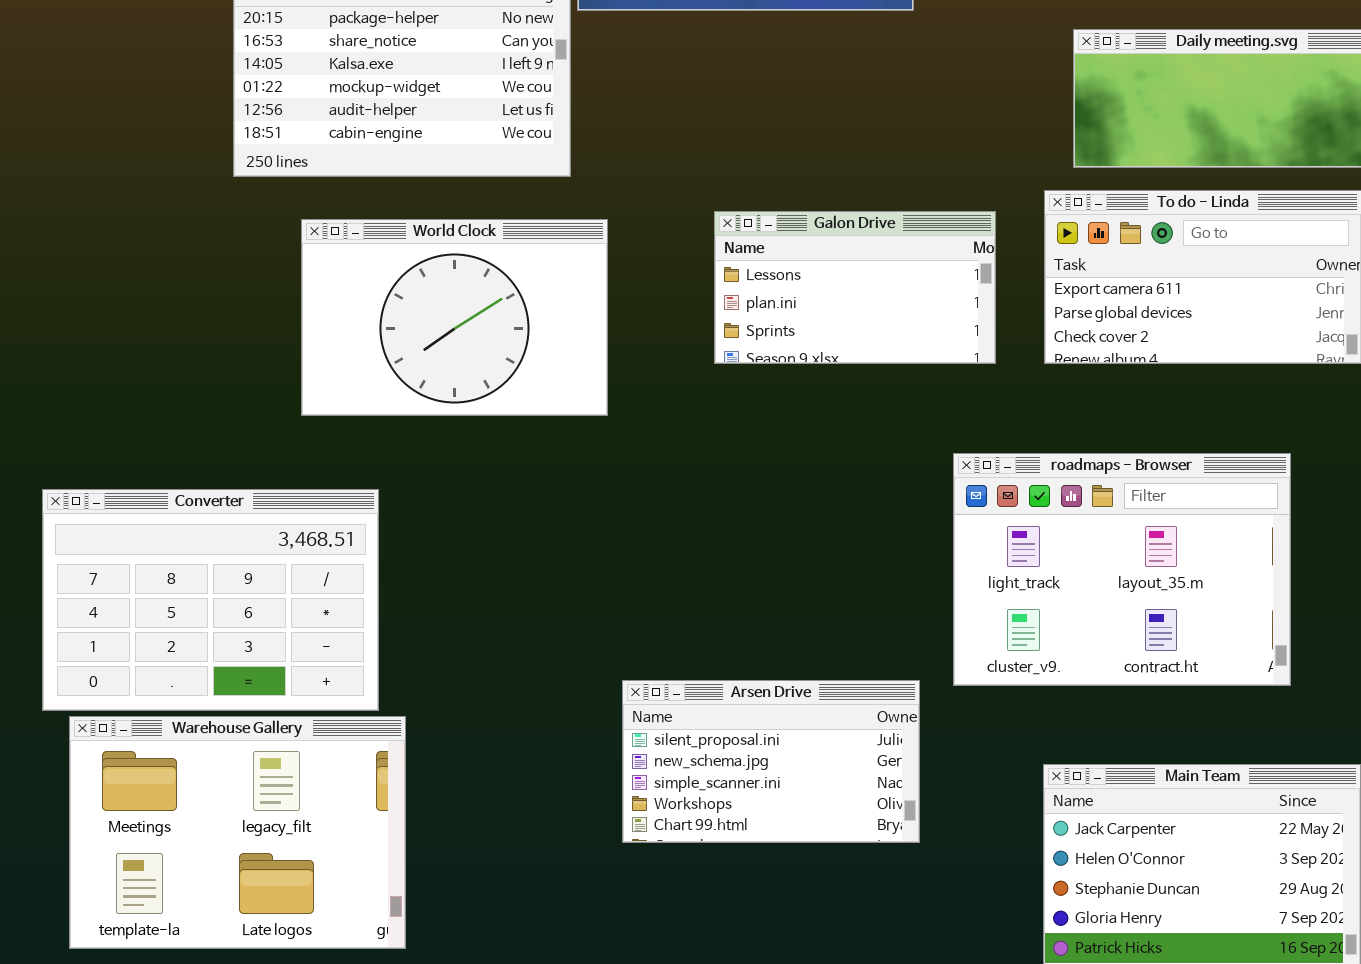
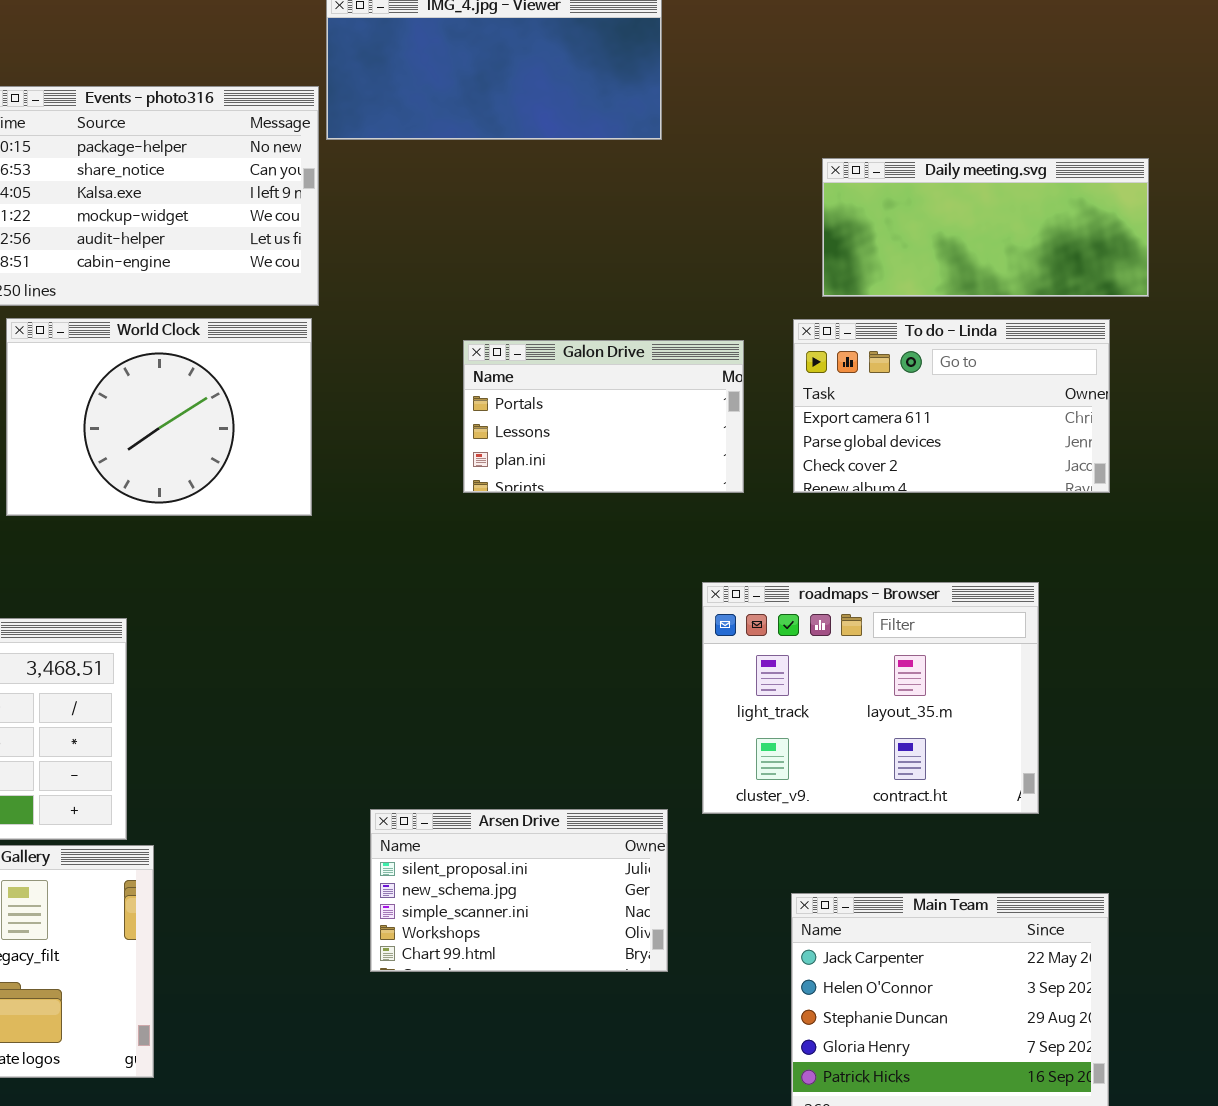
Galon Drive: [714,211,996,364] -> [463,340,744,493], scrolled up 1 row
World Clock: [301,219,608,416] -> [6,318,312,516], moved

